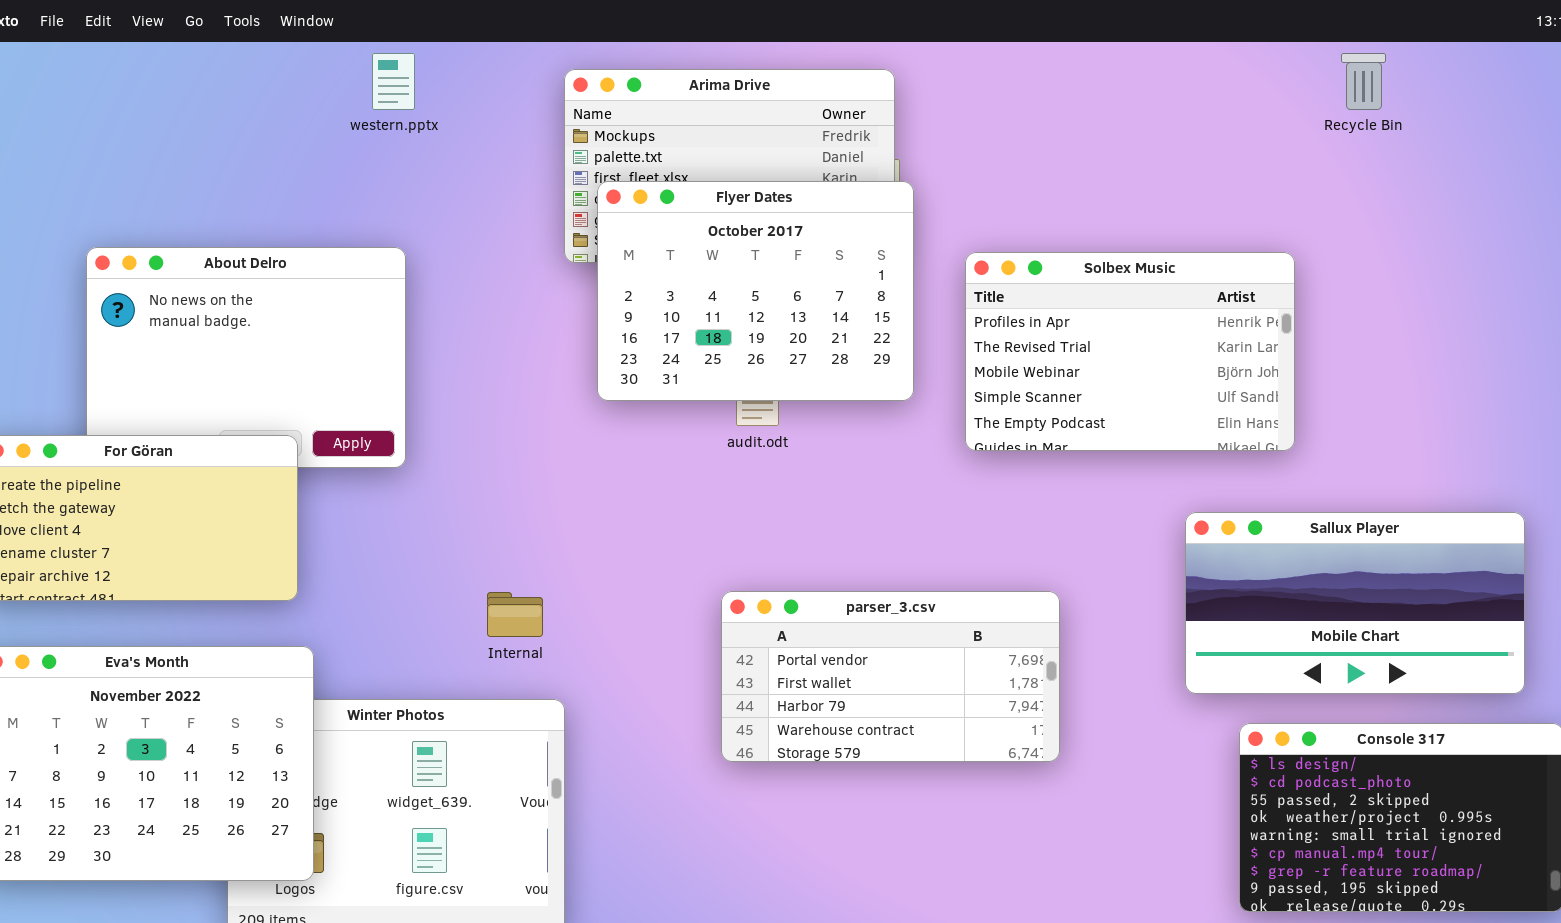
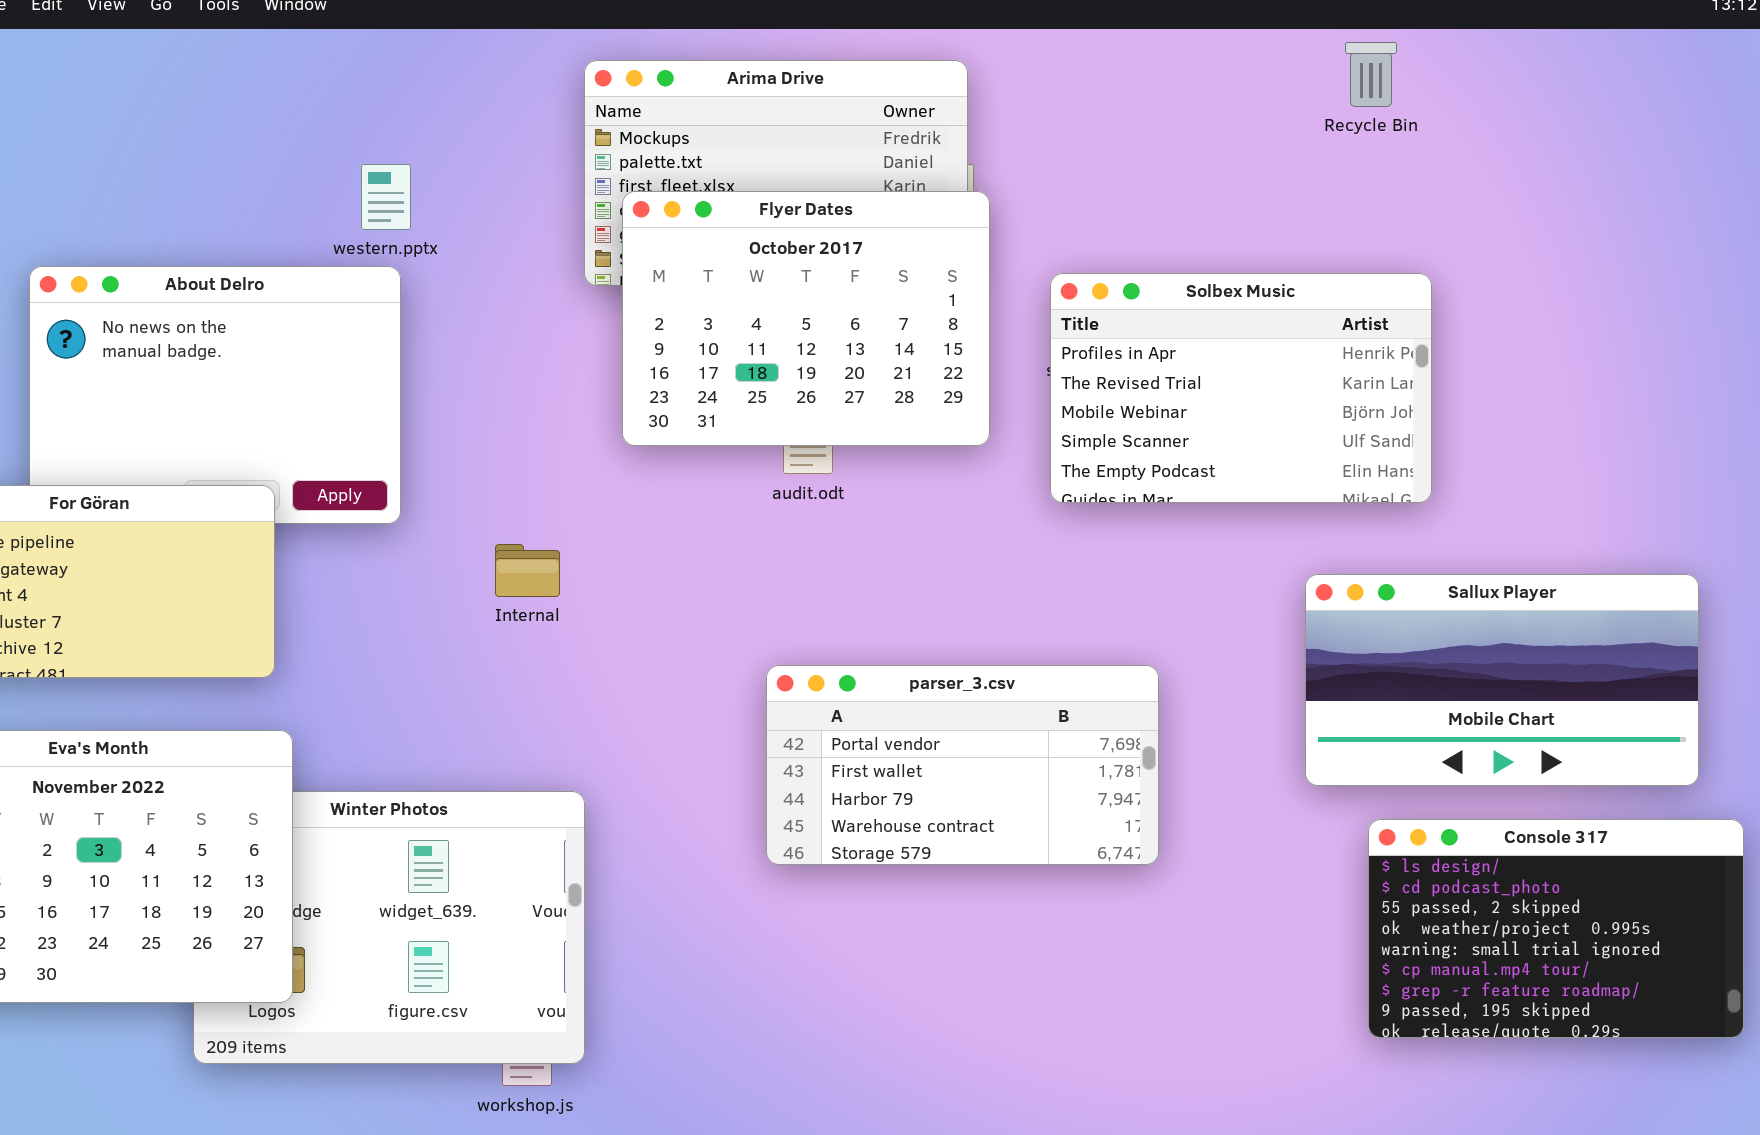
western.pptx: [372,53,415,110] -> [361,164,411,230], moved
Recycle Bin: [1341,53,1386,110] -> [1345,42,1397,107], moved
Internal: [487,592,543,637] -> [495,544,560,597], moved

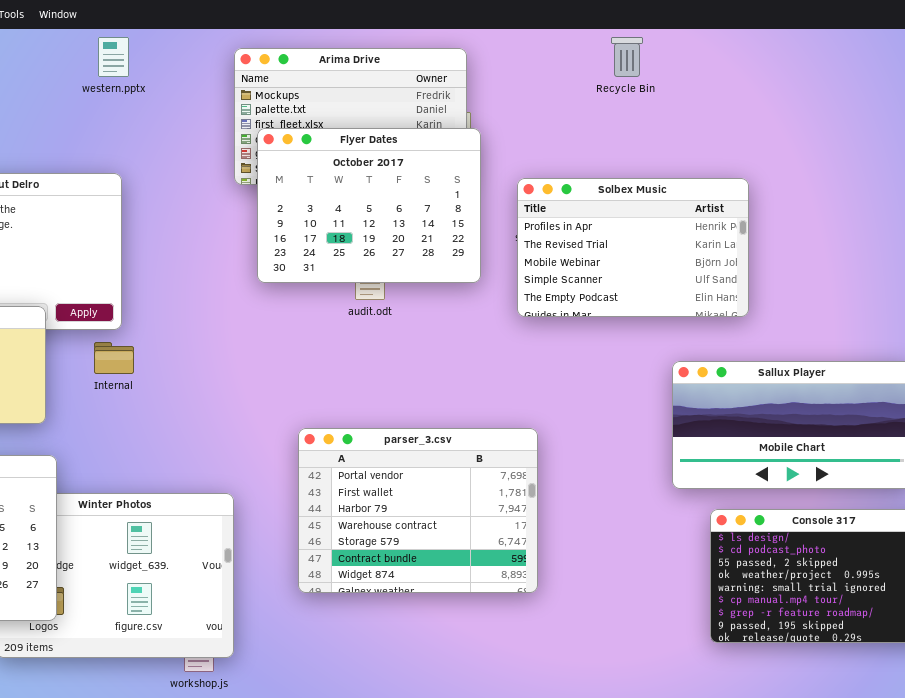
Recycle Bin: [1345,42,1397,107] -> [611,37,643,77], moved
western.pptx: [361,164,411,230] -> [98,37,129,77], moved
Internal: [495,544,560,597] -> [94,342,134,374], moved
parser_3.csv: [766,665,1159,865] -> [298,428,538,593], moved, resized

